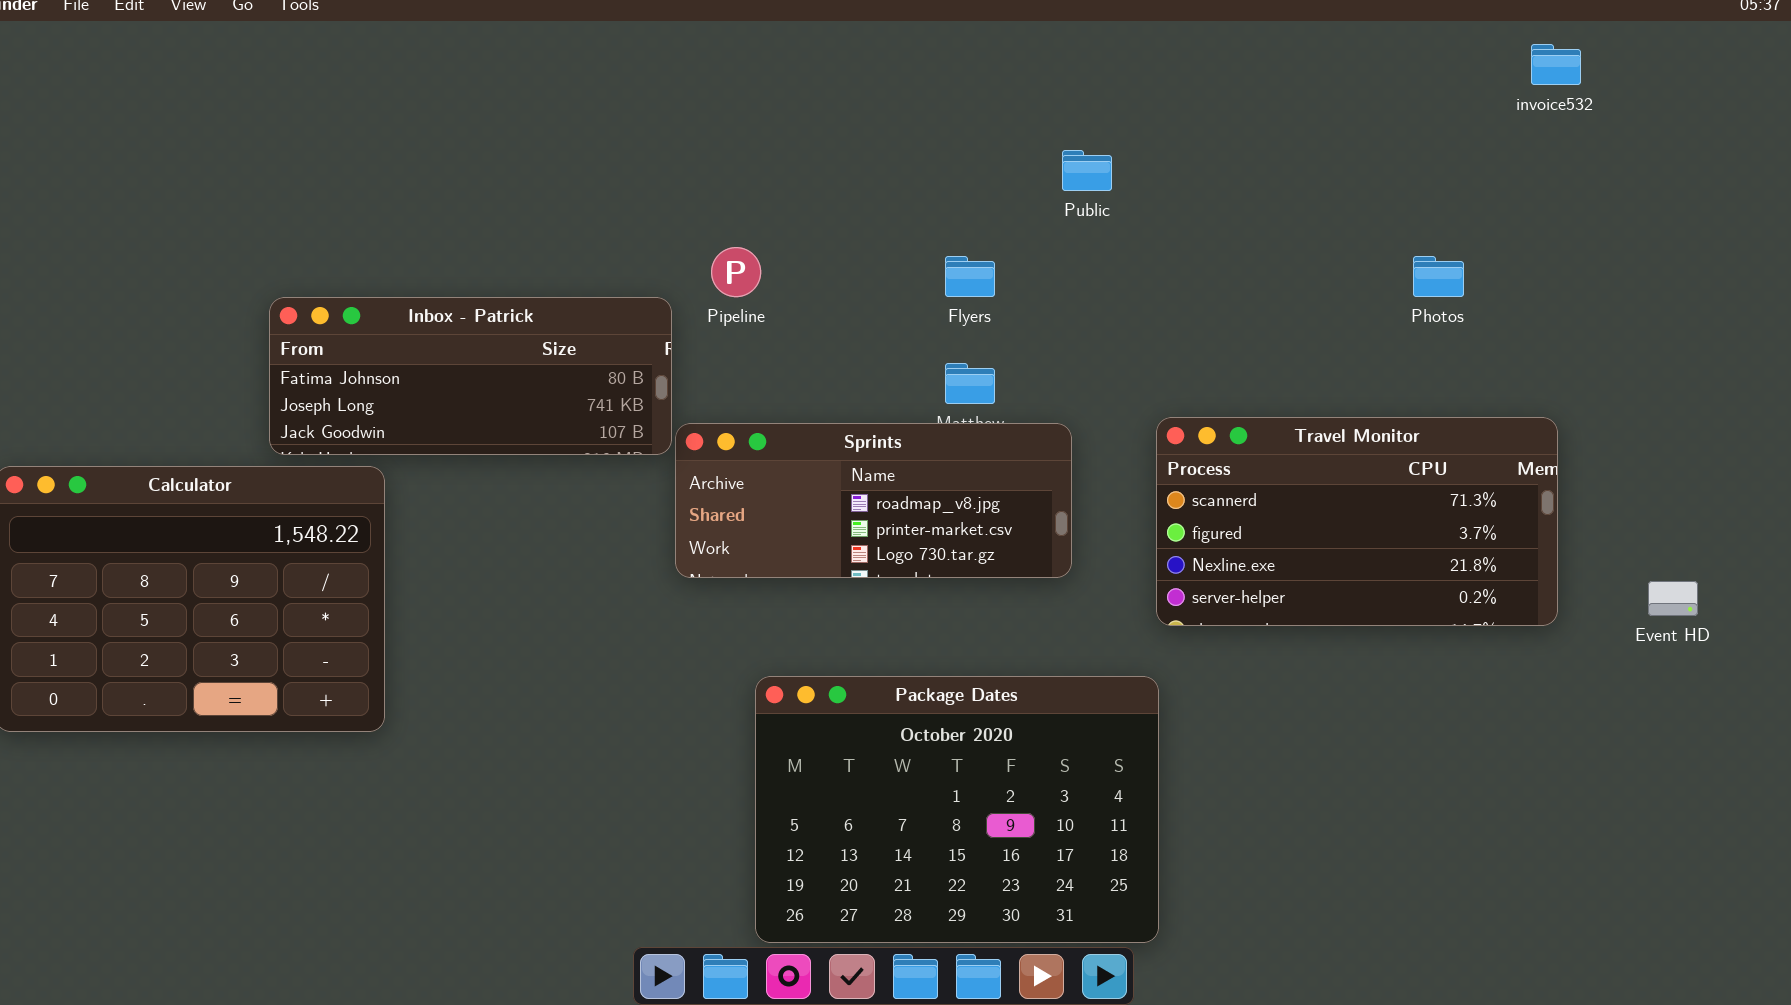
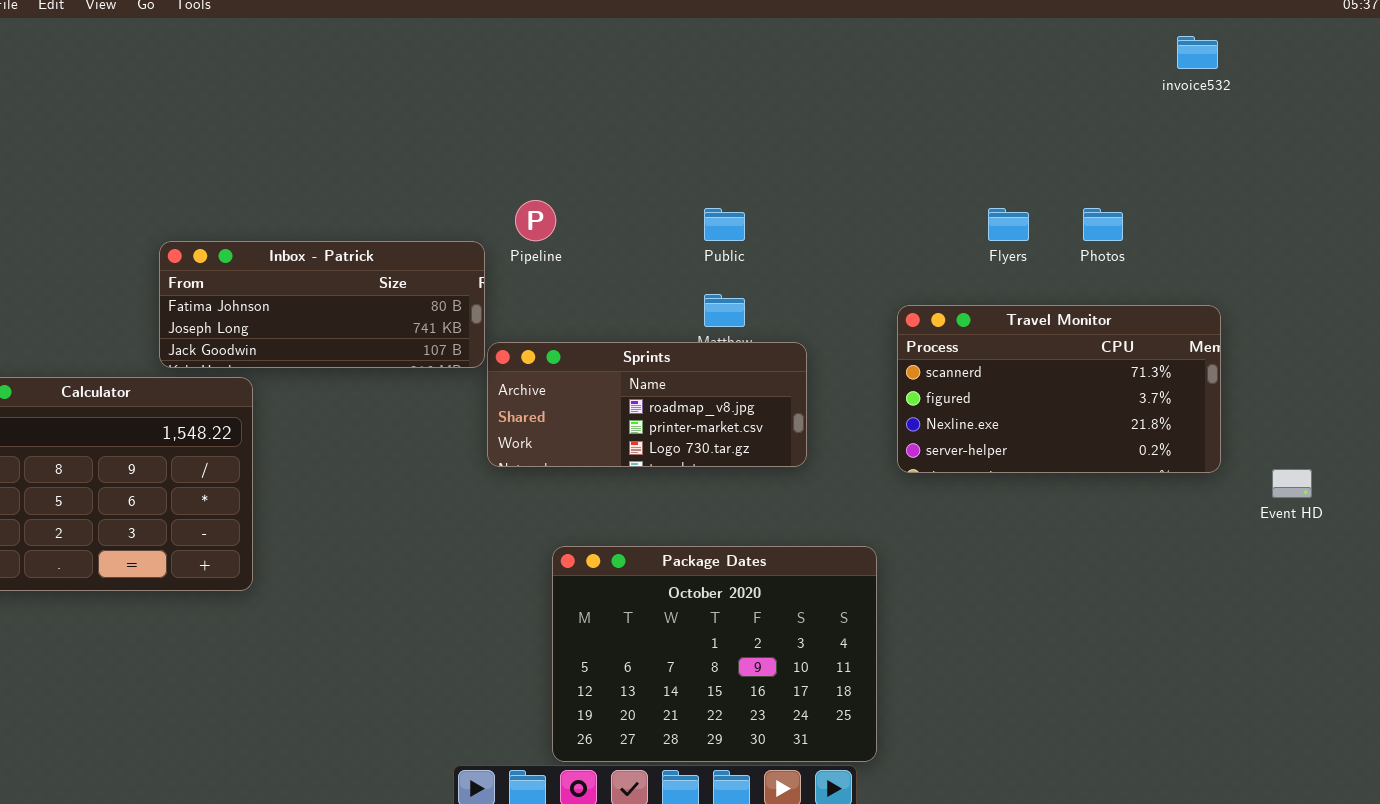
Public: [1062,150,1112,191] -> [704,208,745,241], moved
Flyers: [945,256,995,297] -> [988,208,1029,241], moved
Travel Monitor: [1156,417,1558,626] -> [897,305,1221,473], moved

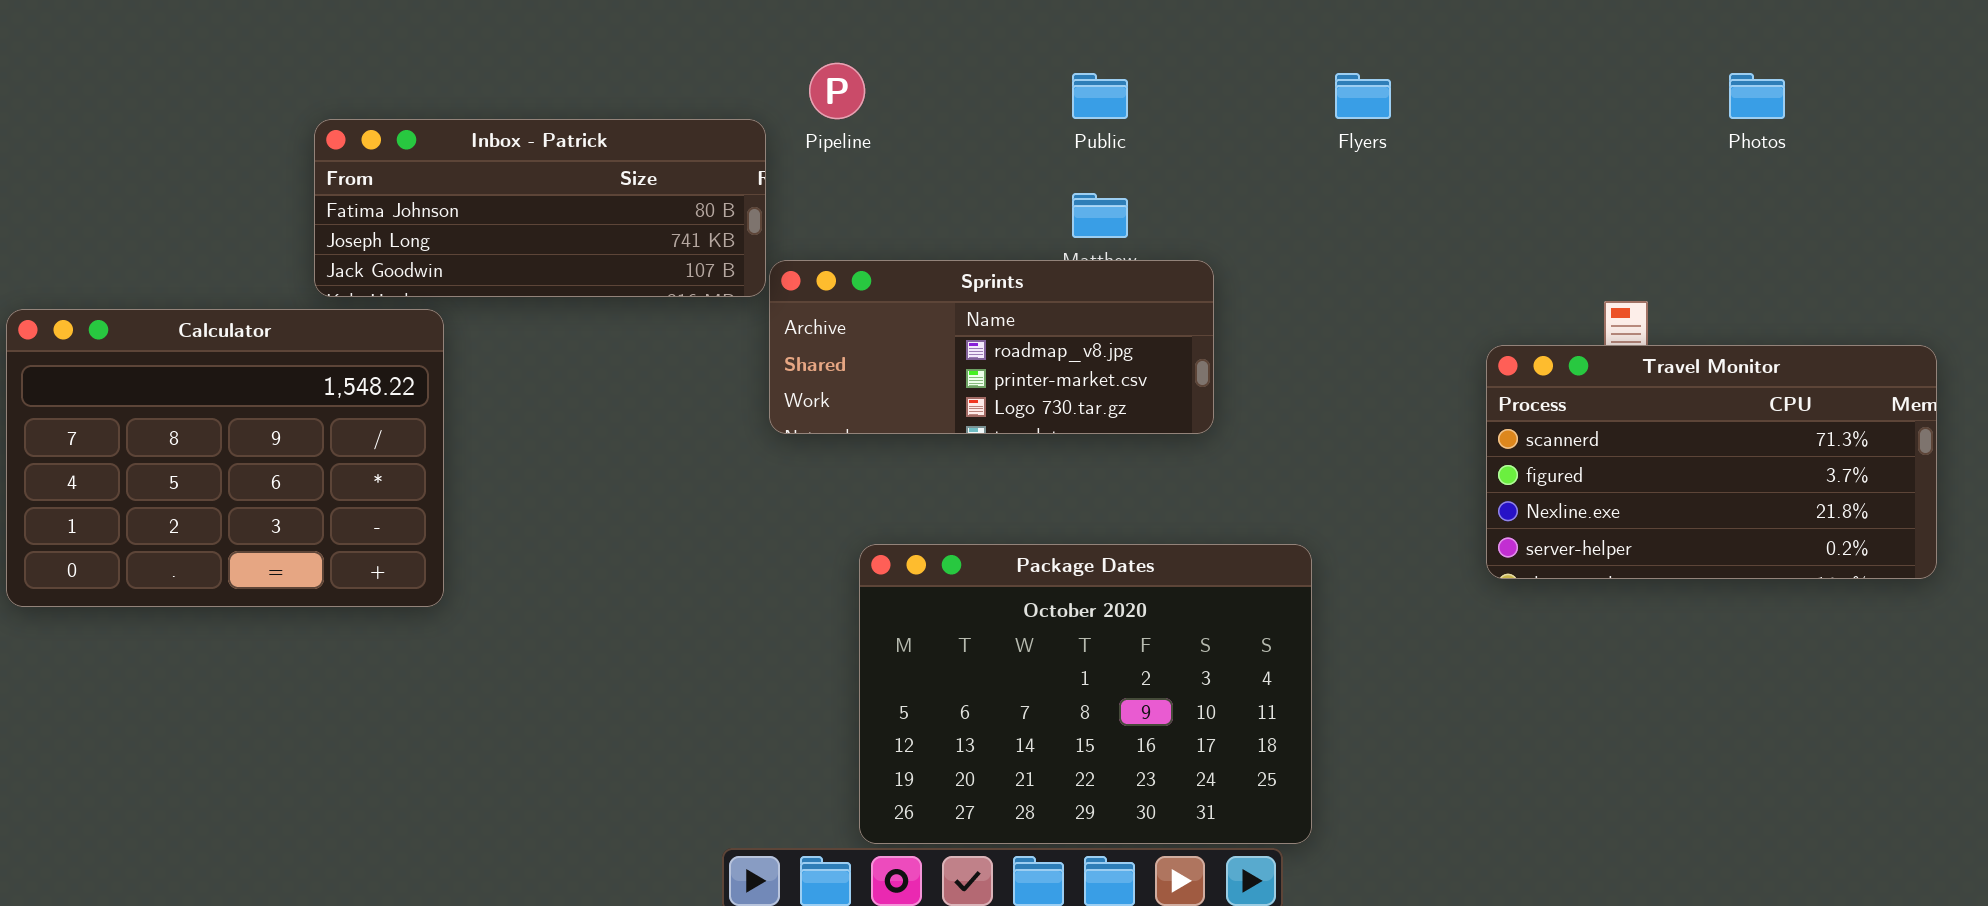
Flyers: [988,208,1029,241] -> [1335,73,1391,119], moved
Photos: [1083,208,1123,241] -> [1729,73,1785,119], moved
Travel Monitor: [897,305,1221,473] -> [1486,345,1937,579], moved

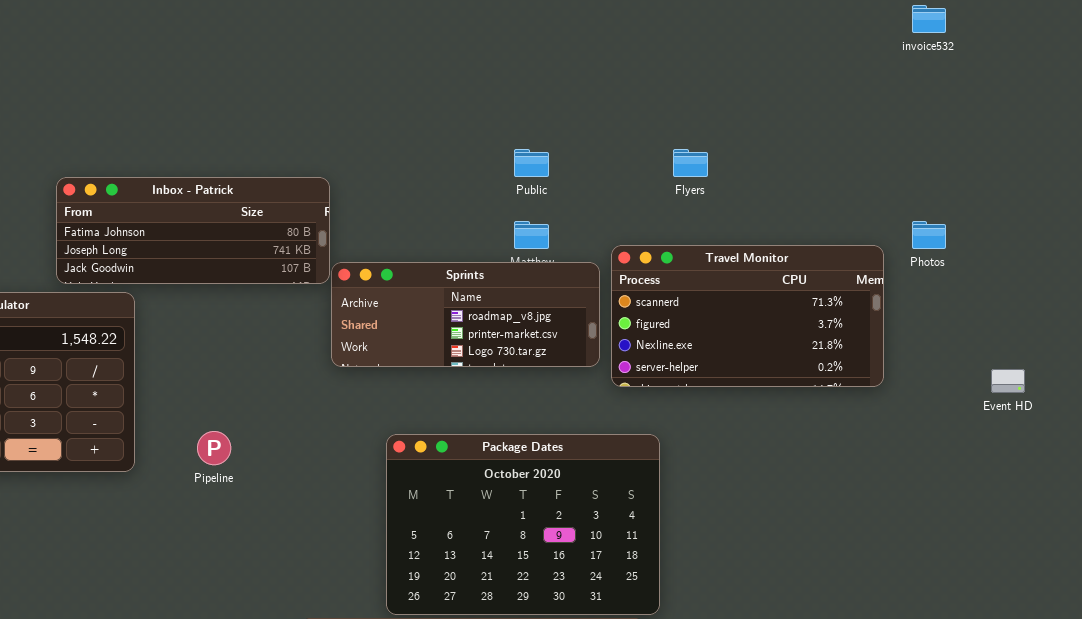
Pipeline: [809,63,865,119] -> [197,431,231,465], moved
Photos: [1729,73,1785,119] -> [912,221,946,249], moved
Travel Monitor: [1486,345,1937,579] -> [611,245,884,387], moved

